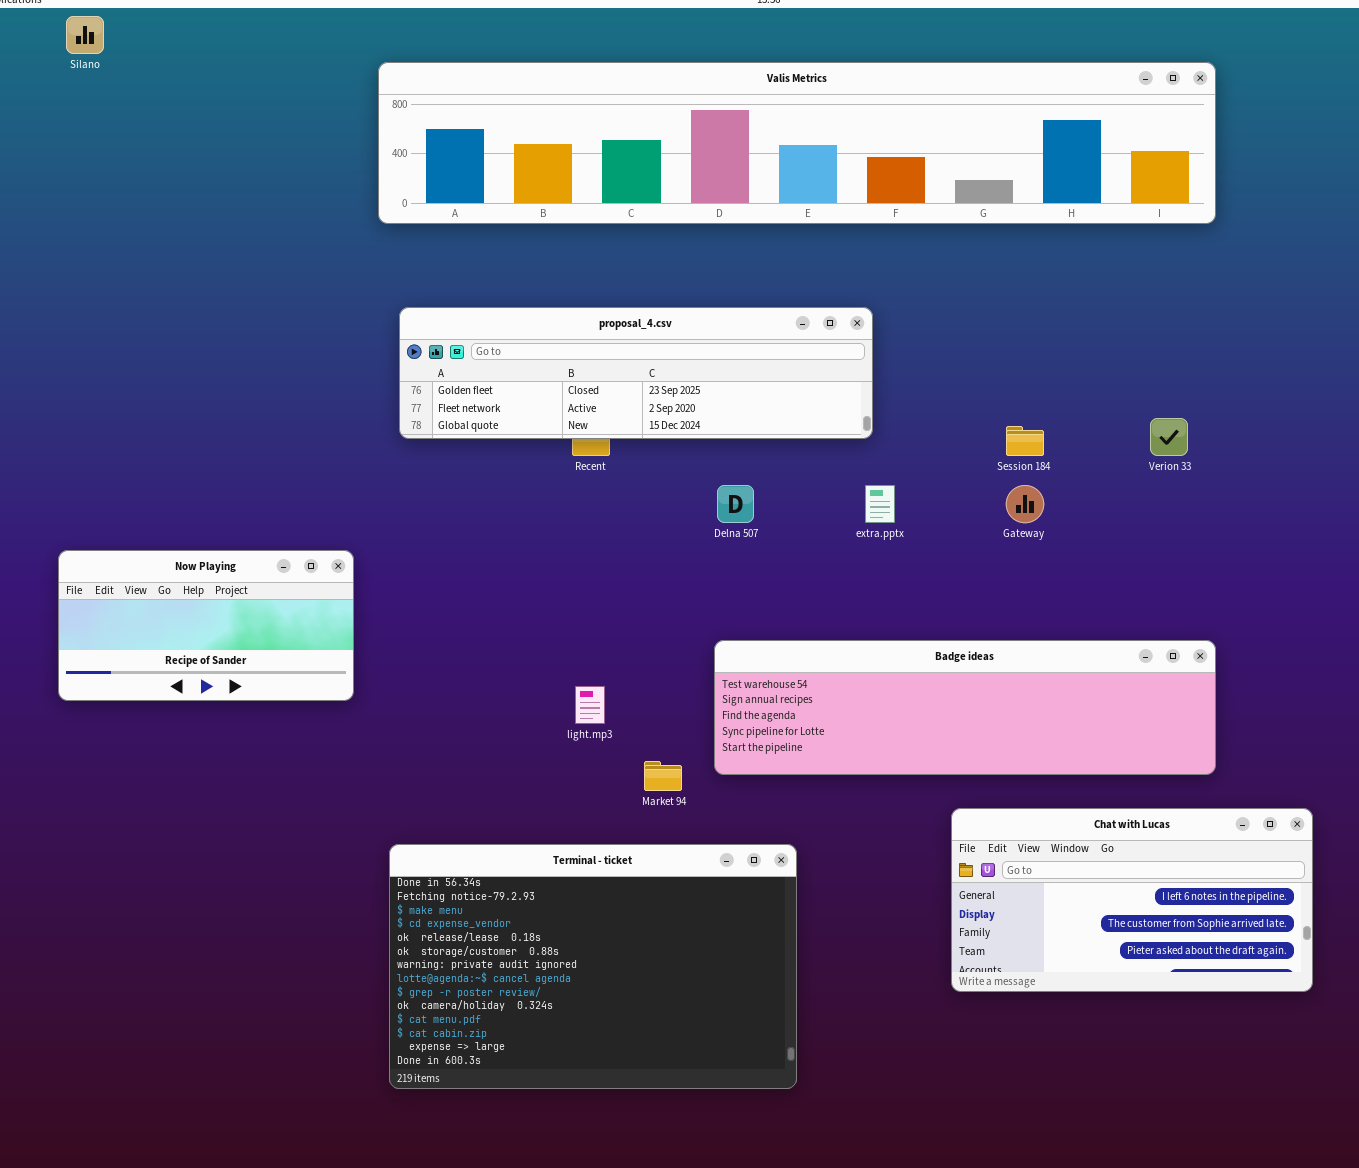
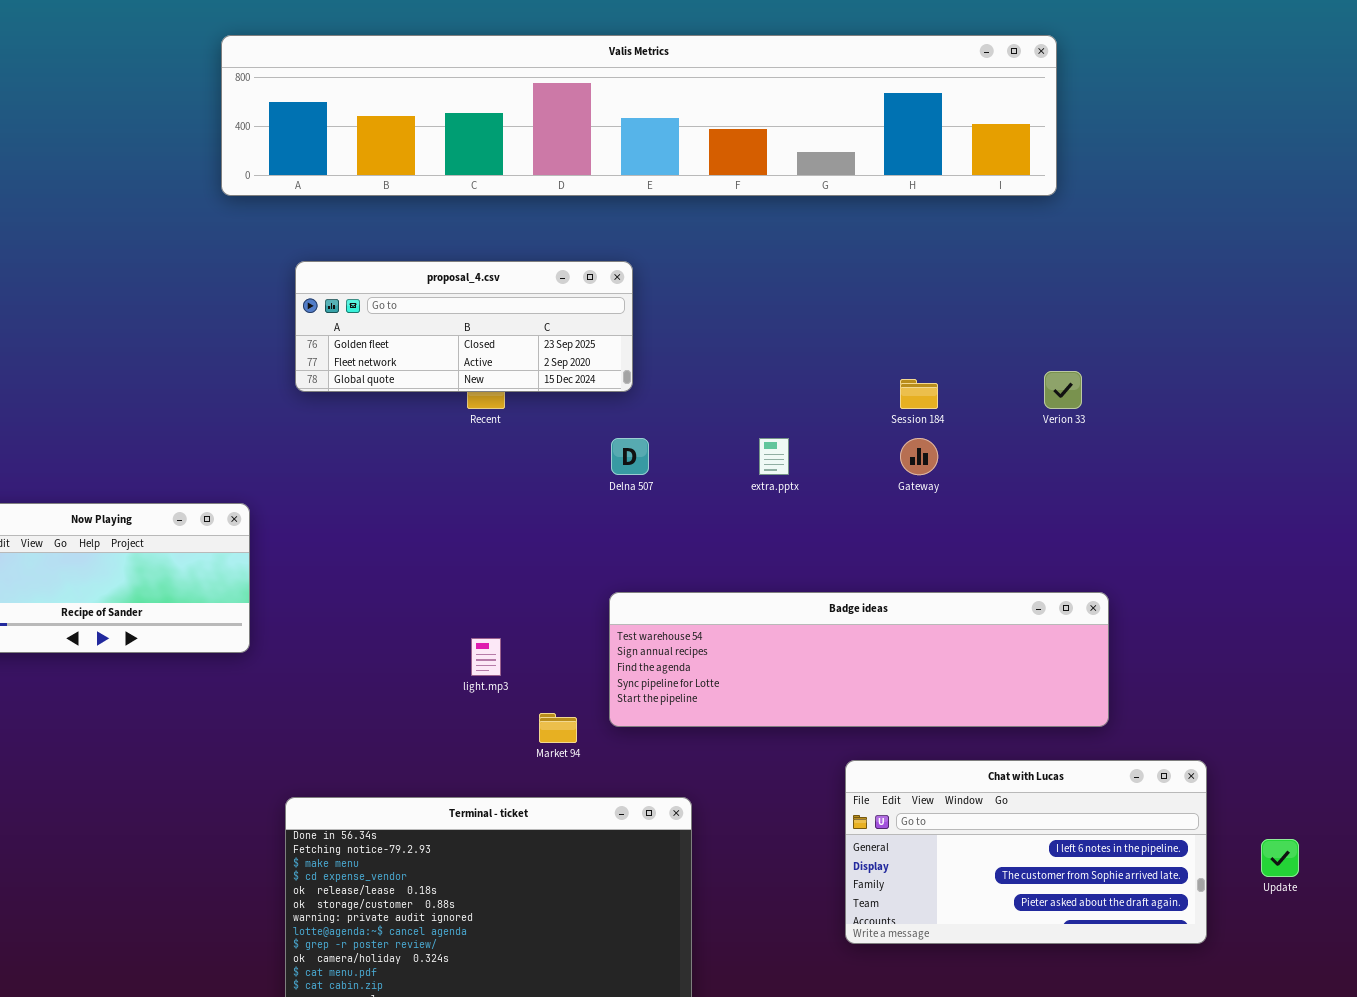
Valis Metrics: [378,62,1216,224] -> [221,35,1057,196], moved
proposal_4.csv: [399,307,873,439] -> [295,261,633,392], resized

